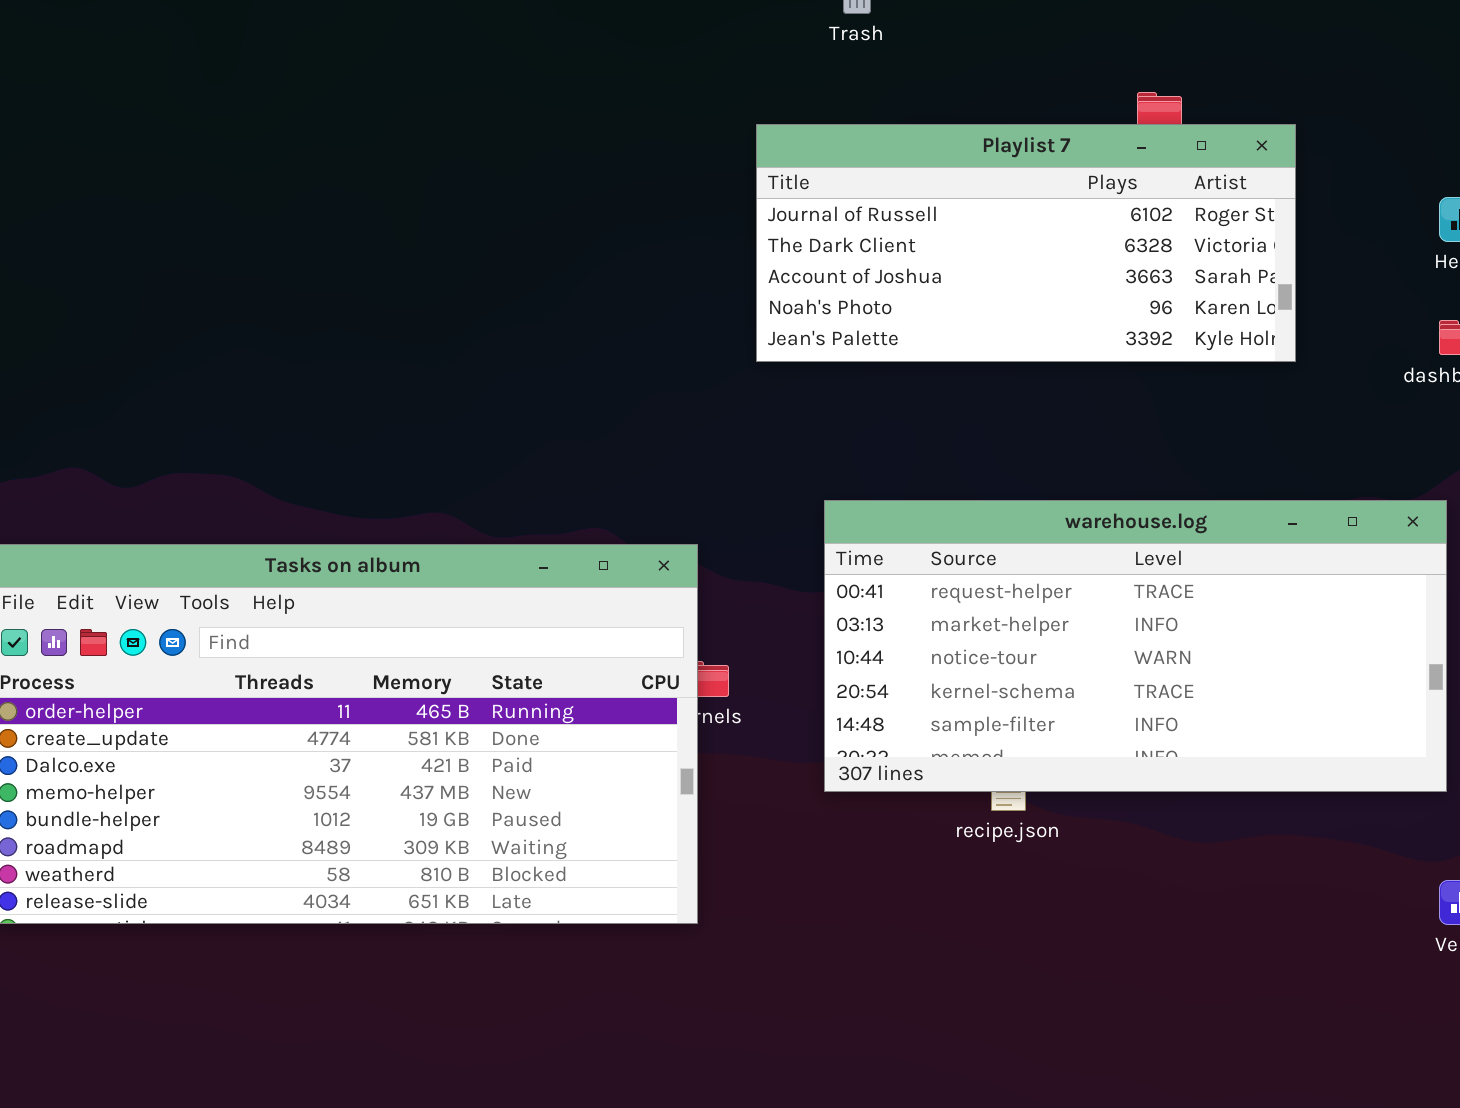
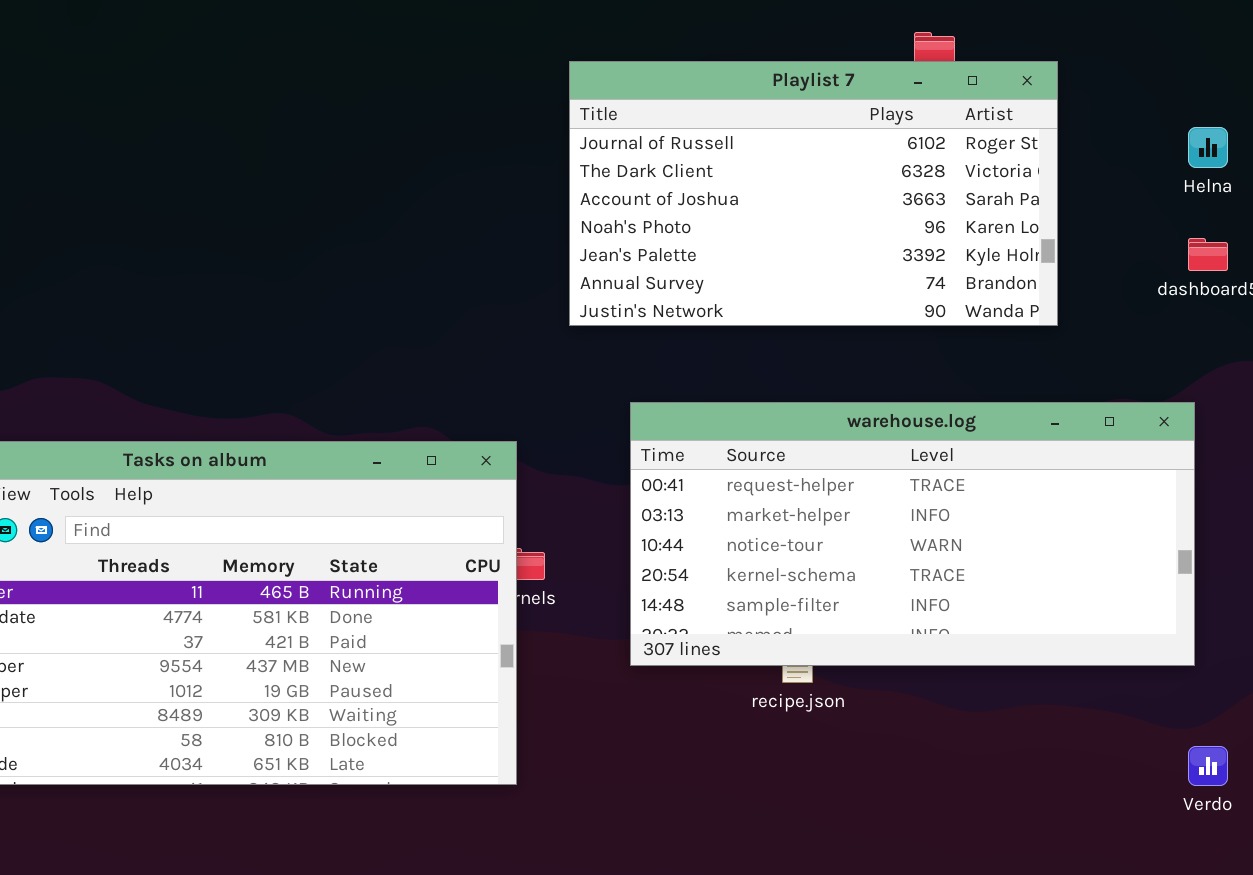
Playlist 7: [756,124,1296,362] -> [569,61,1058,326], resized

